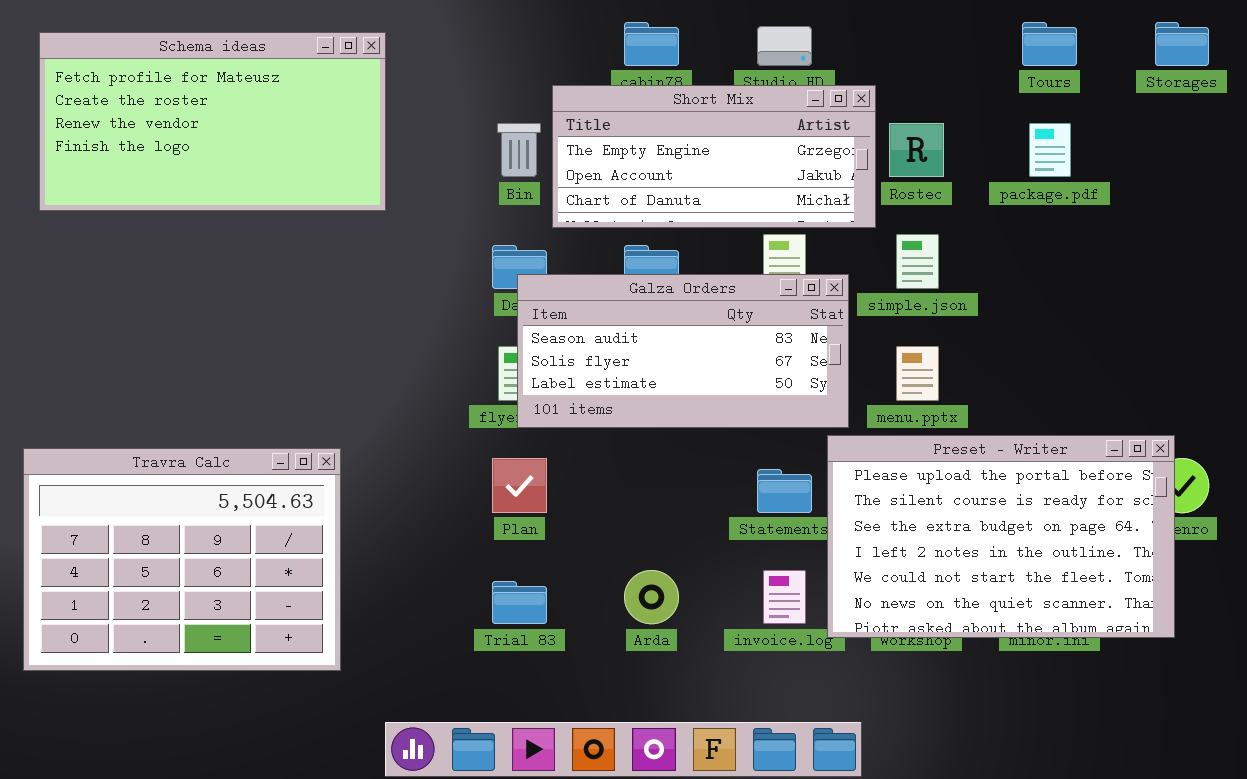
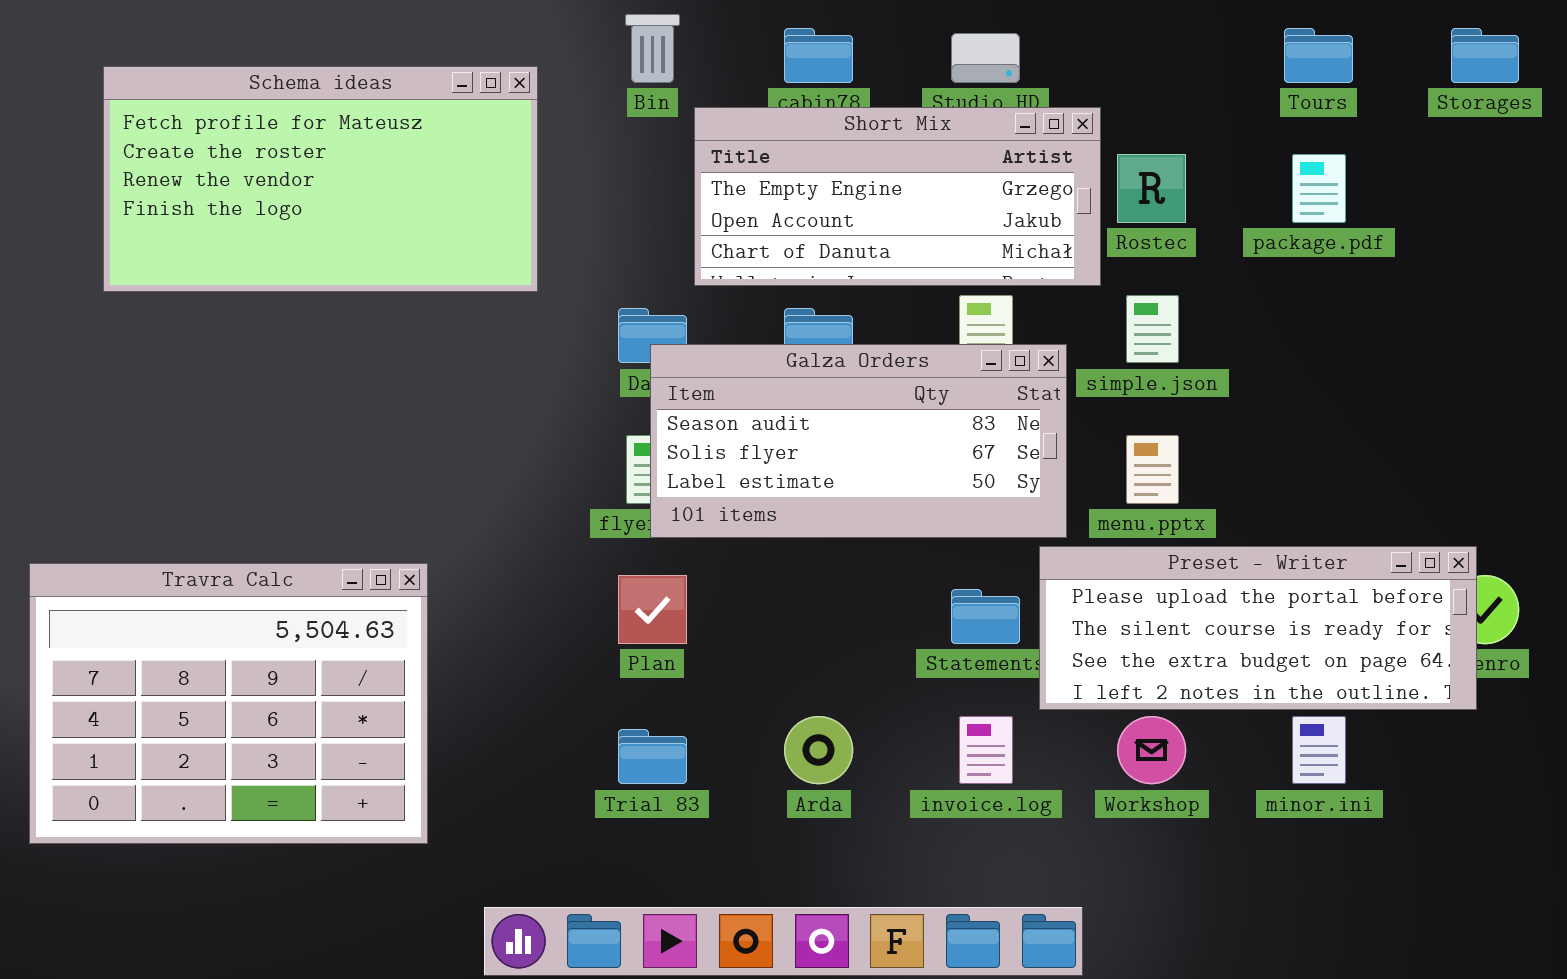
Schema ideas: [39,32,386,211] -> [103,66,538,292], moved
Bin: [497,123,541,177] -> [625,14,680,83], moved
Preset - Writer: [827,435,1175,638] -> [1039,546,1477,710], resized

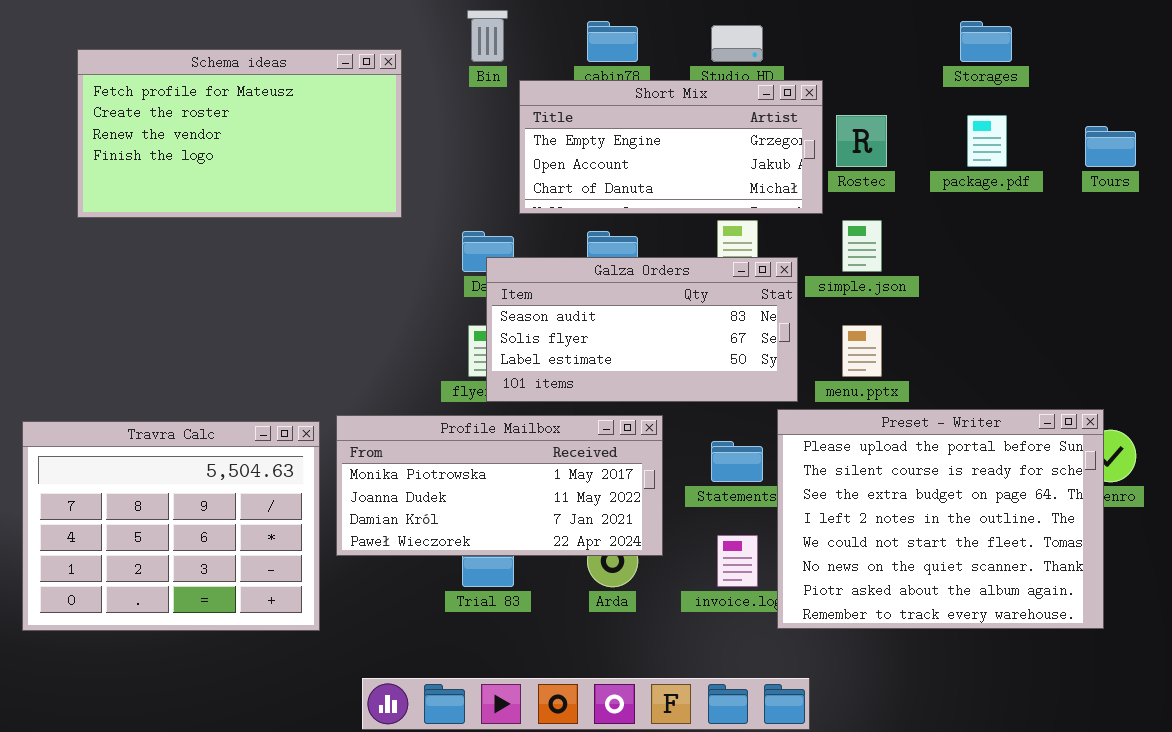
Tours: [1284,28,1353,83] -> [1085,126,1136,167], moved
Storages: [1451,28,1519,83] -> [960,21,1012,62], moved
Preset - Writer: [1039,546,1477,710] -> [777,409,1104,629], resized
Profile Mailbox: none -> [336,415,663,556], opened

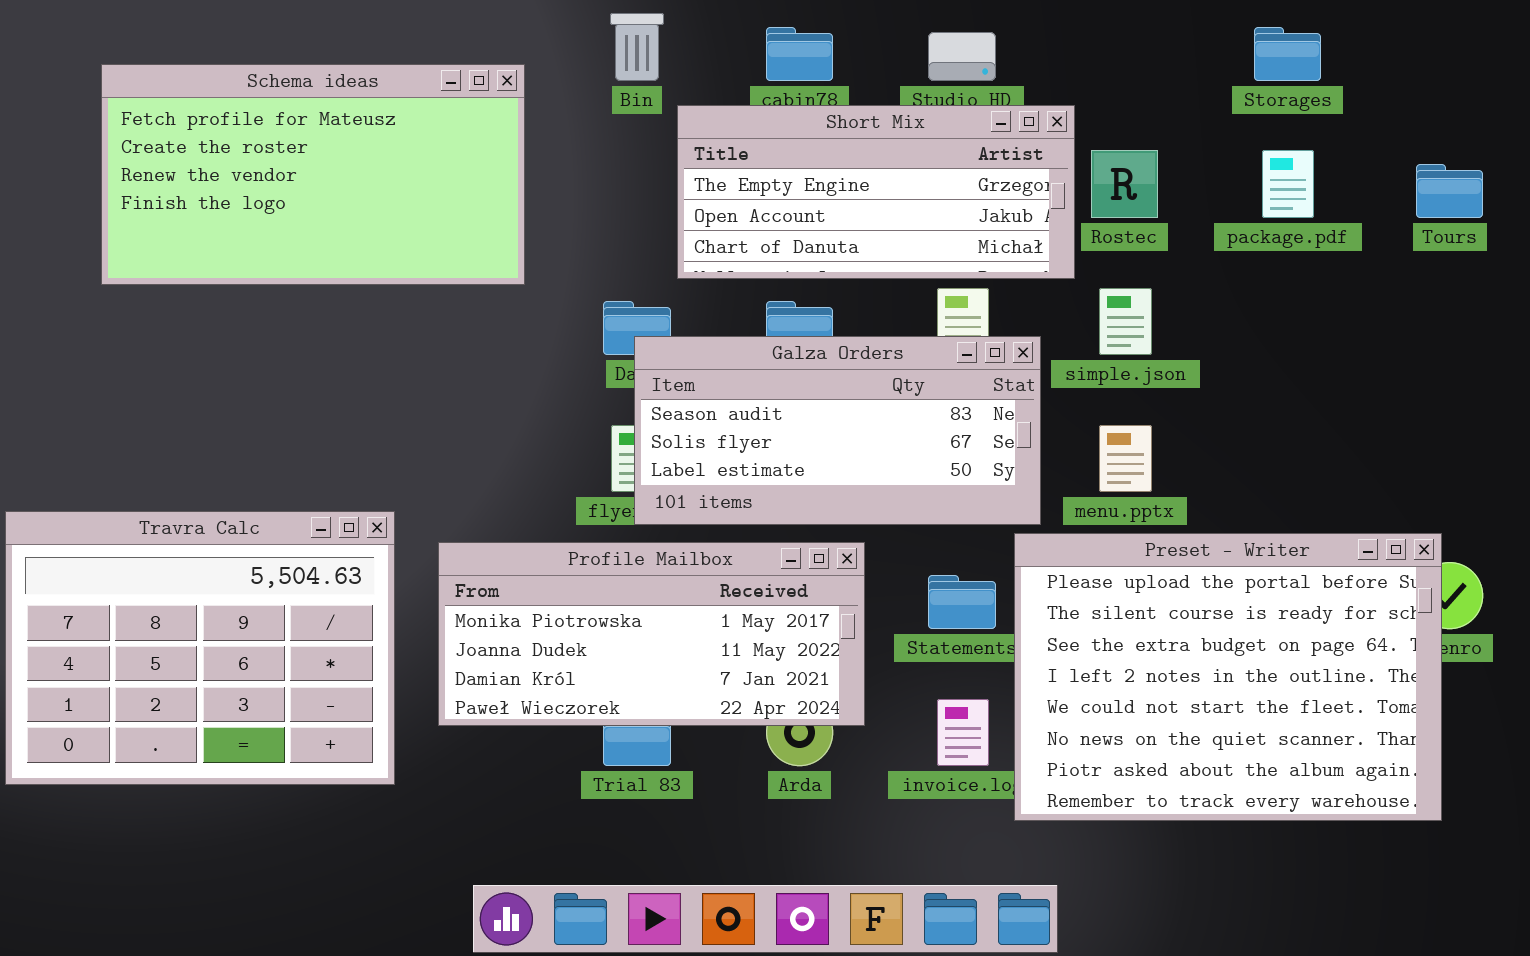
Travra Calc: [22,421,320,631] -> [5,511,395,785], moved

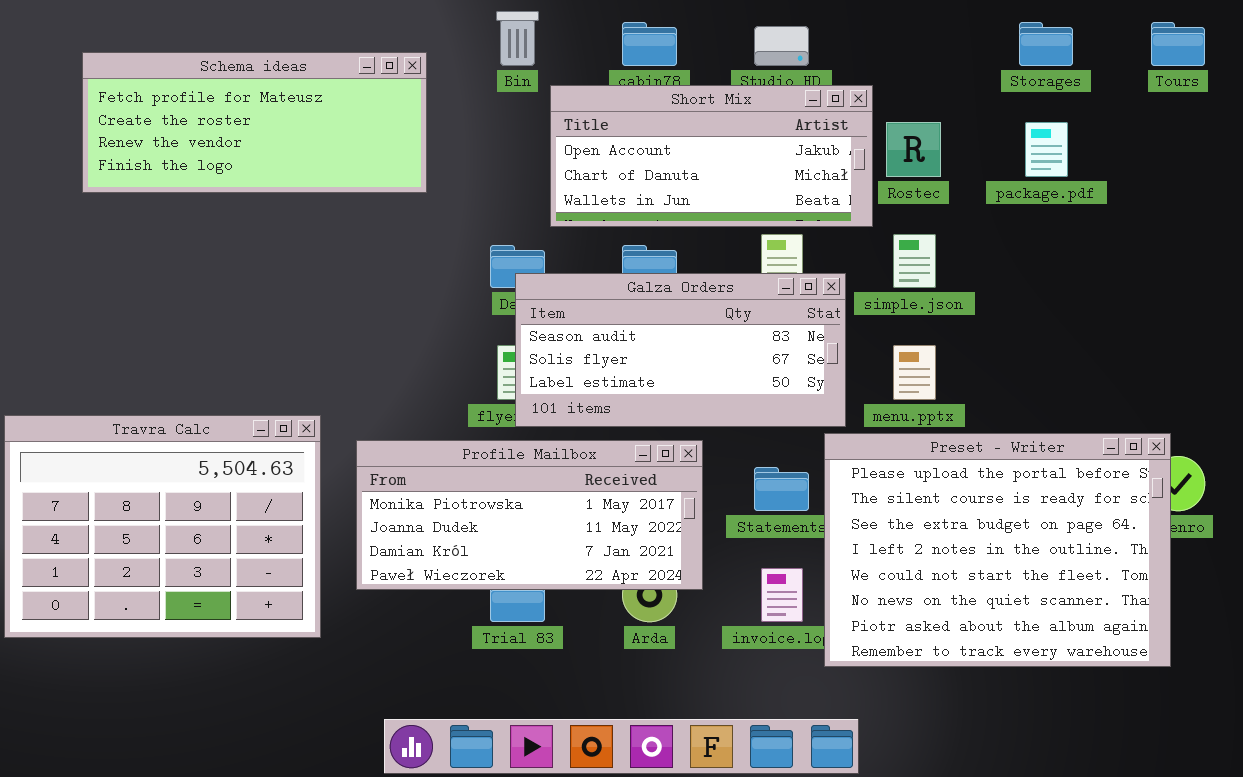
Schema ideas: [101,64,525,285] -> [82,52,427,193], resized
Short Mix: [677,105,1075,279] -> [550,85,873,227], scrolled down 1 row
Tours: [1416,164,1483,218] -> [1151,22,1205,66], moved

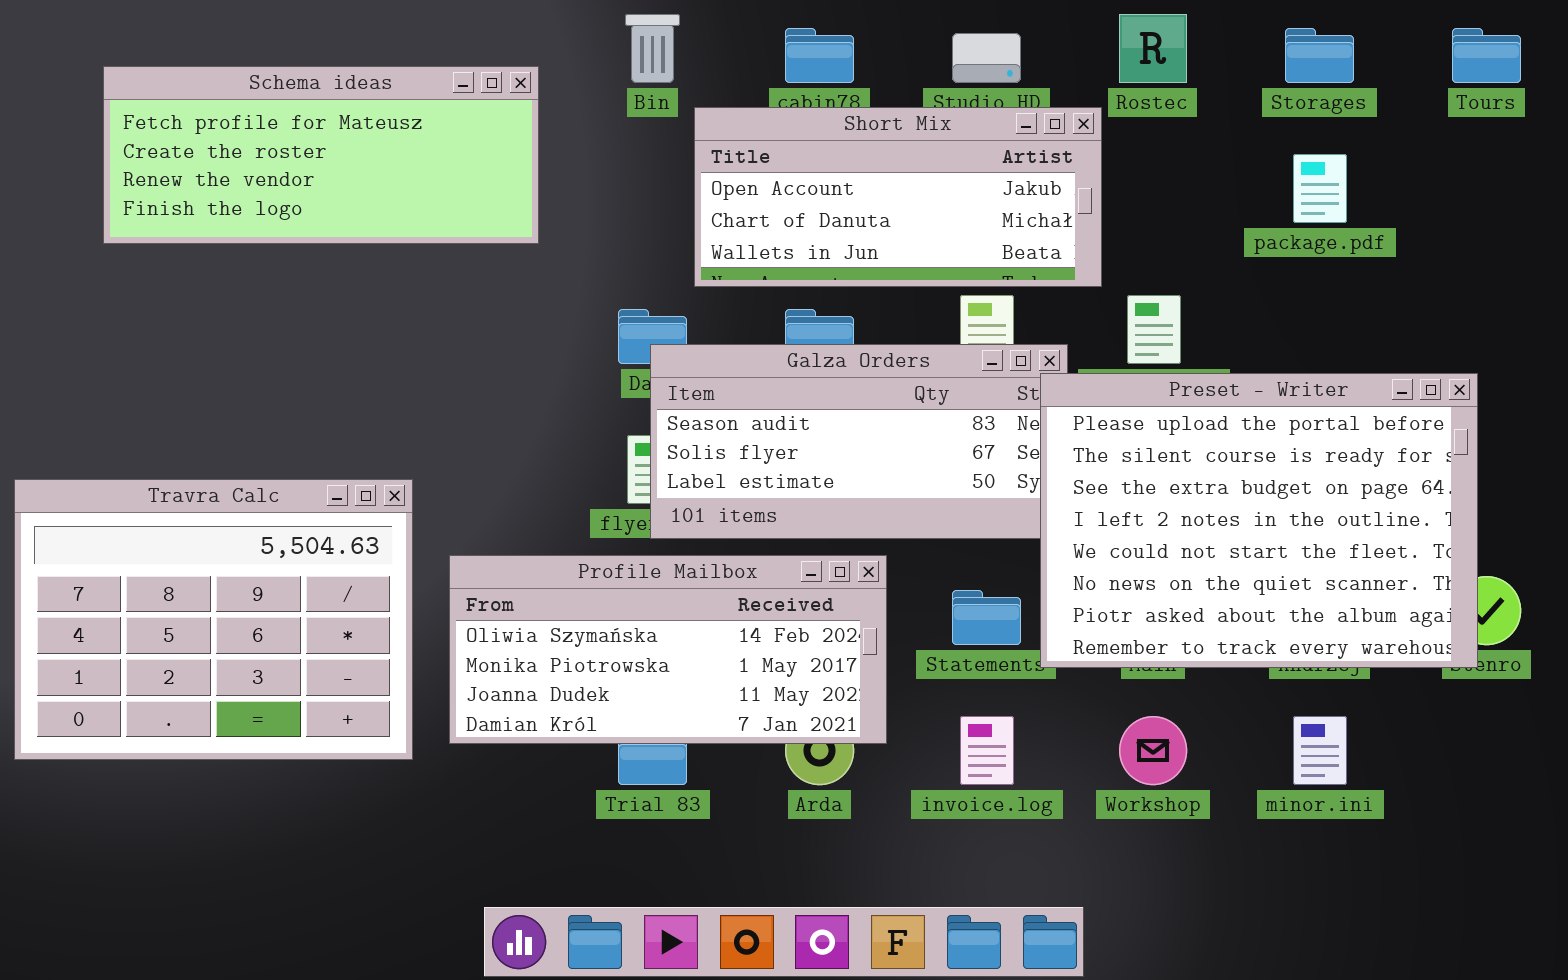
Rostec: [886,122,941,177] -> [1119,14,1187,83], moved
Travra Calc: [4,415,321,638] -> [14,479,413,760], moved
Preset - Writer: [824,433,1171,667] -> [1040,373,1478,668], moved
Profile Mailbox: [356,440,703,590] -> [449,555,887,744], scrolled up 1 row

